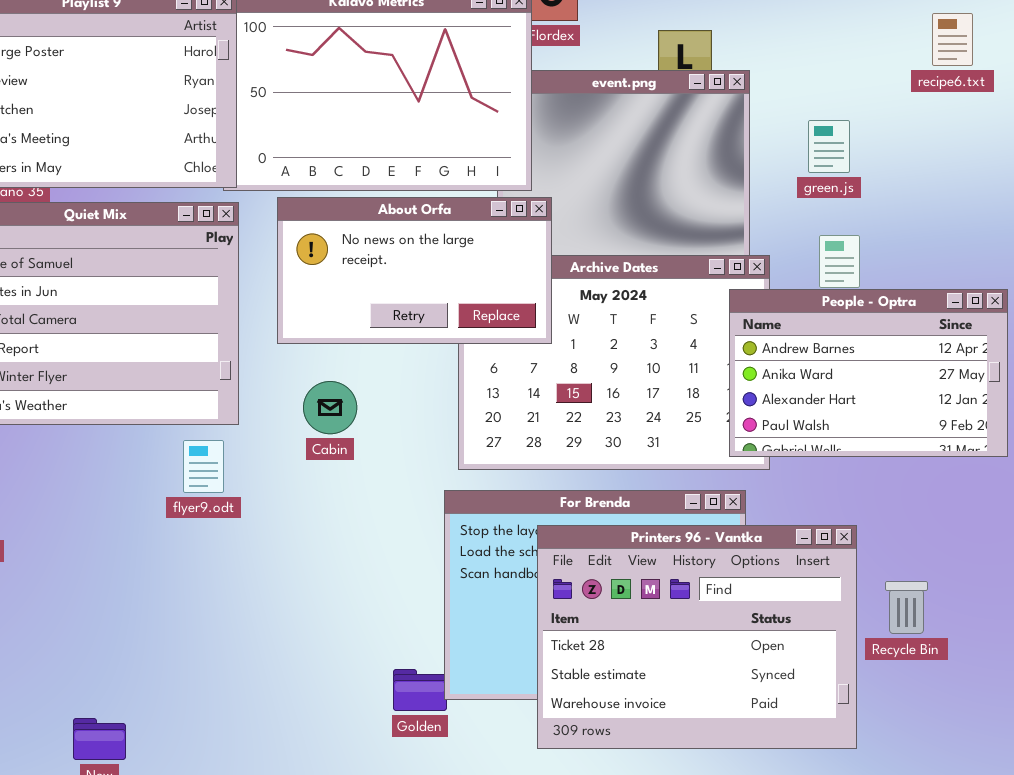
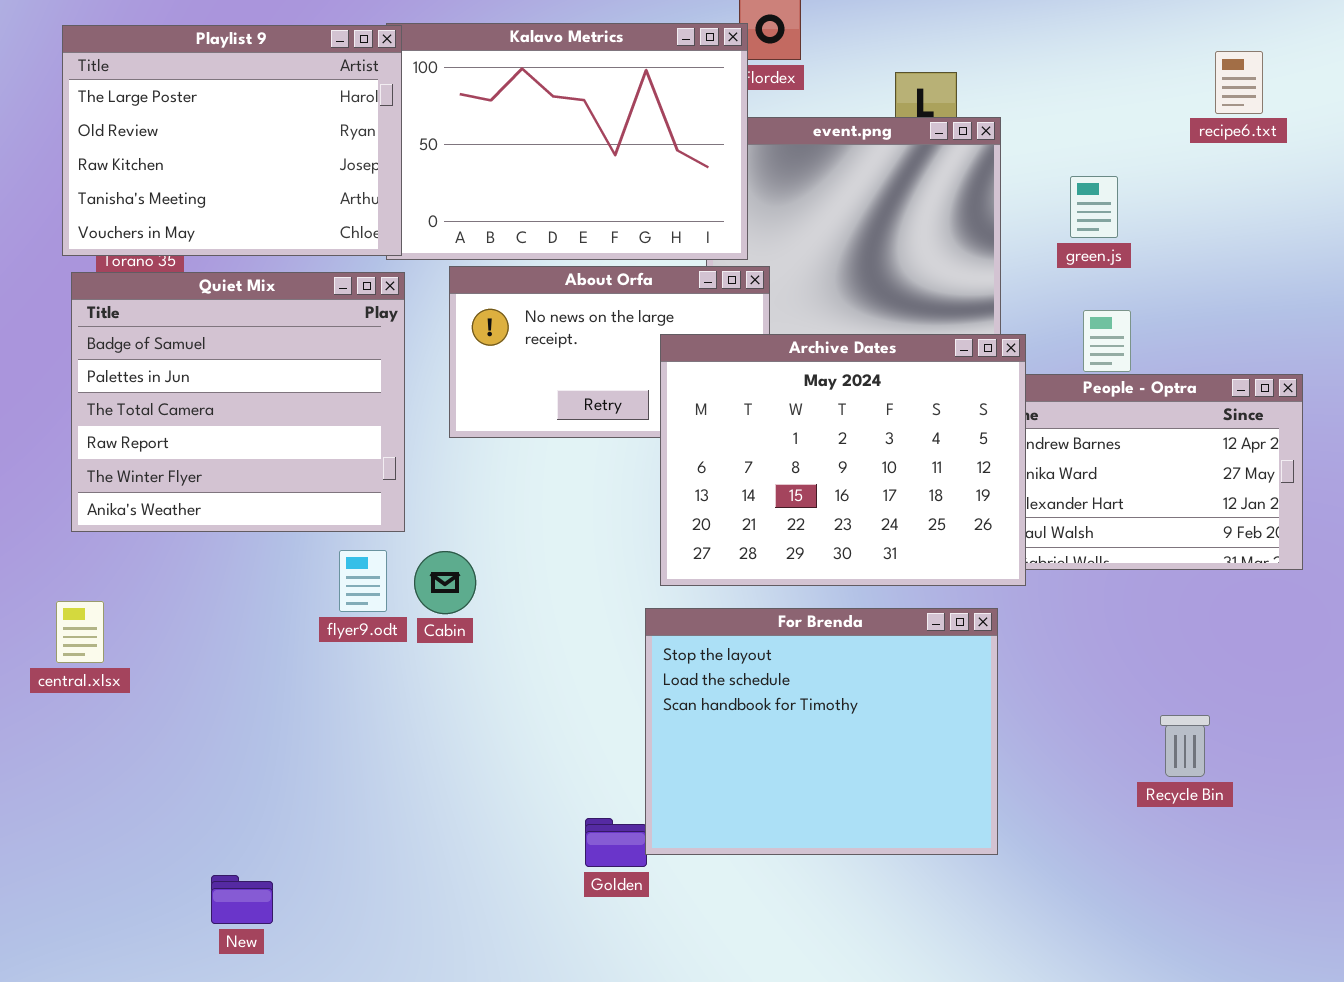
Archive Dates: [458,255,770,470] -> [660,334,1026,586], raised
Cabin: [303,381,357,434] -> [414,551,476,614], moved
Printers 96 - Vantka: [537,525,857,749] -> none, closed

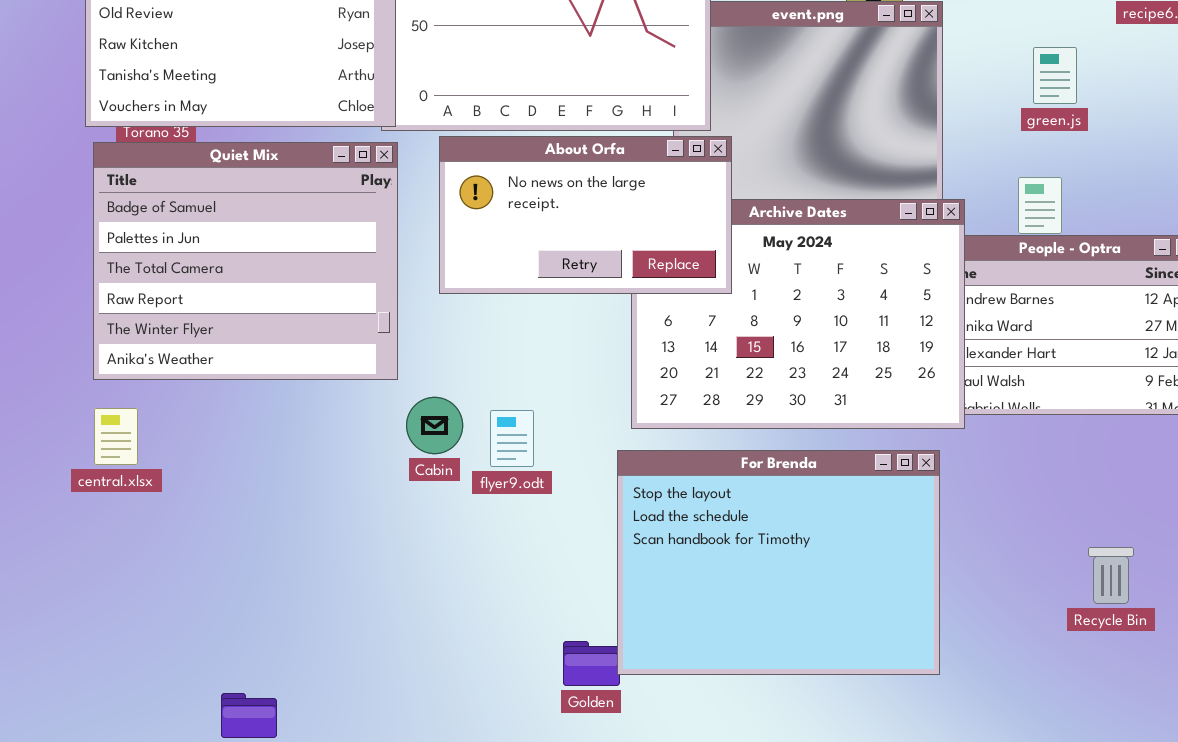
green.js: [1070,176,1118,238] -> [1033,47,1077,104], moved
About Orfa: [449,266,770,438] -> [439,136,732,294], raised
flyer9.odt: [339,550,387,612] -> [490,410,534,467], moved
central.xlsx: [56,601,104,663] -> [94,408,138,465], moved

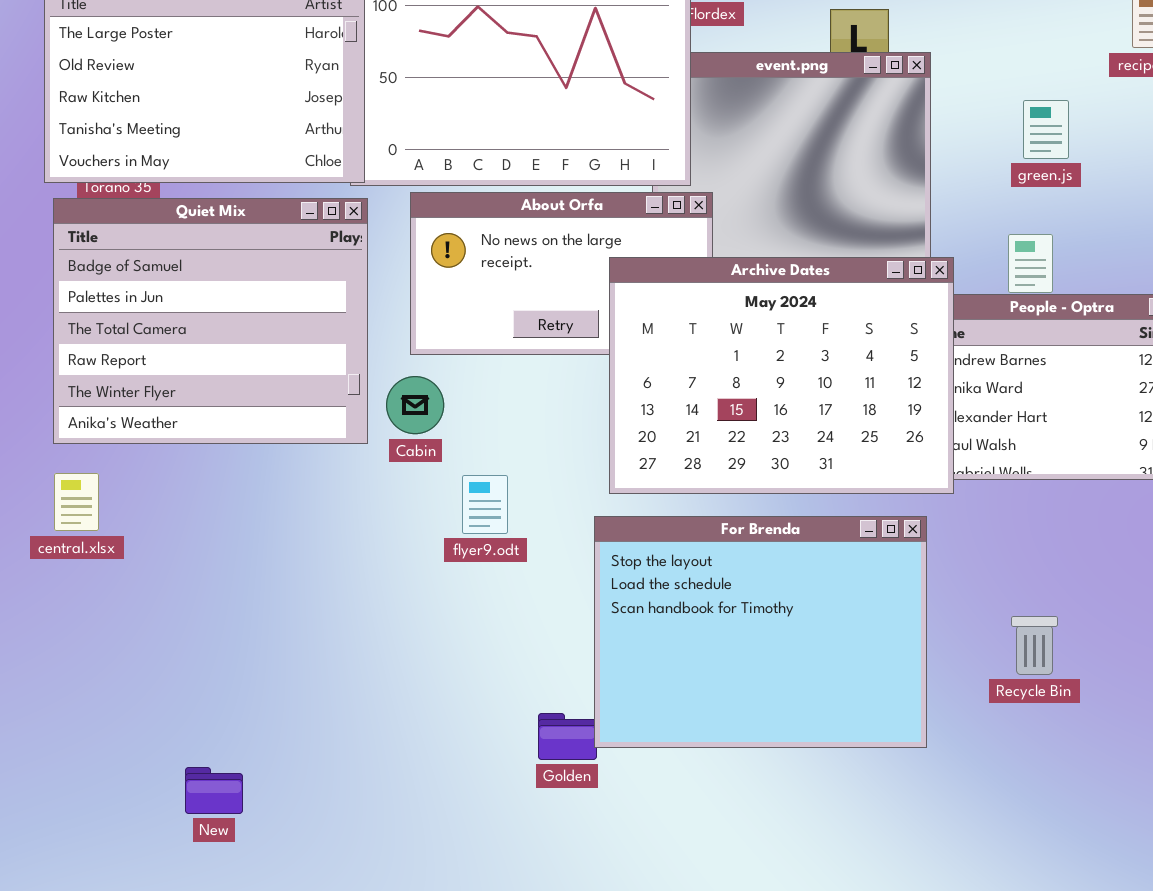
Archive Dates: [631,199,965,429] -> [609,257,954,494], raised
Cabin: [406,397,463,454] -> [386,376,444,434], moved
Recycle Bin: [1088,547,1134,604] -> [1011,616,1058,675], moved

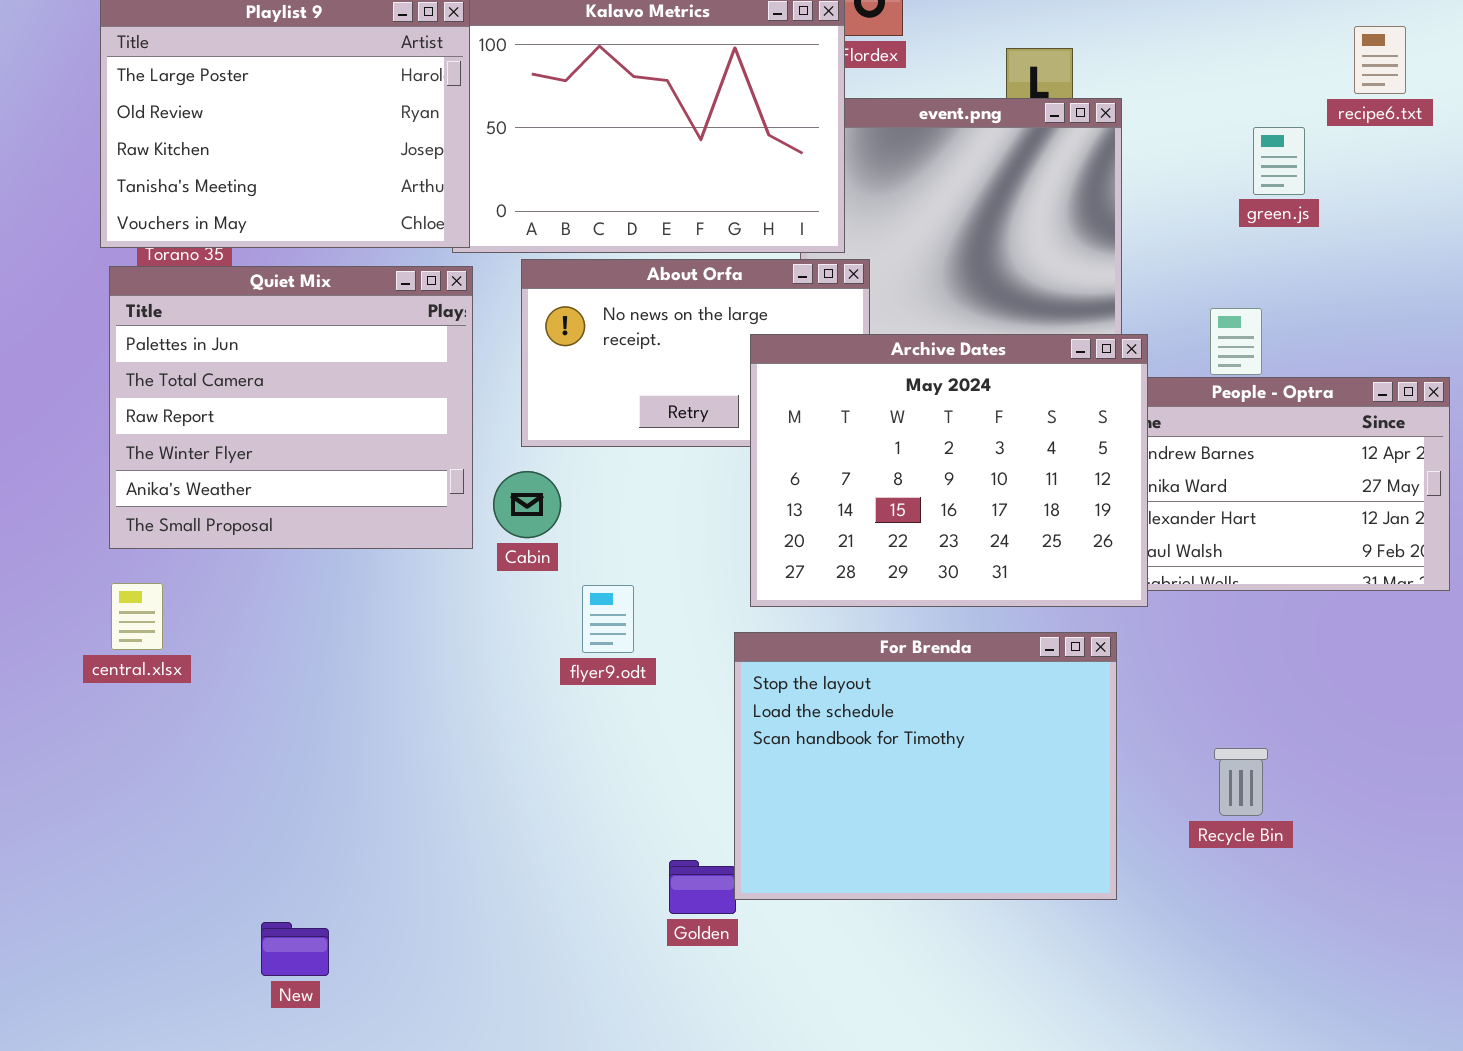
green.js: [1023,100,1069,159] -> [1253,127,1305,195], moved
Quiet Mix: [53,198,368,444] -> [109,266,473,549], scrolled down 1 row

